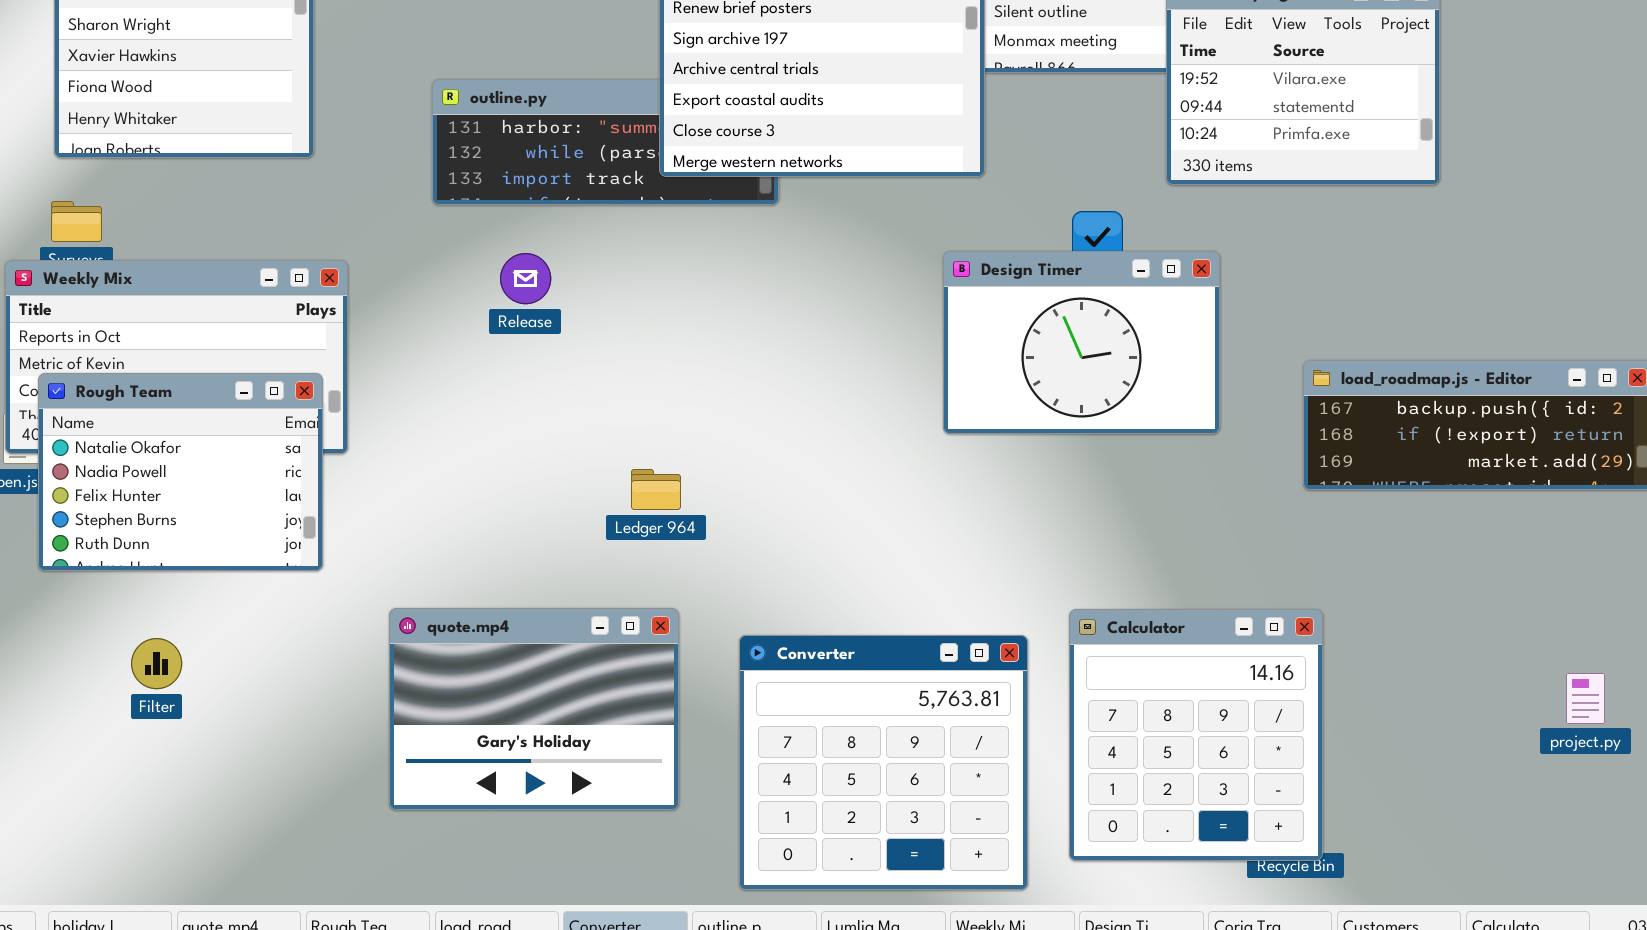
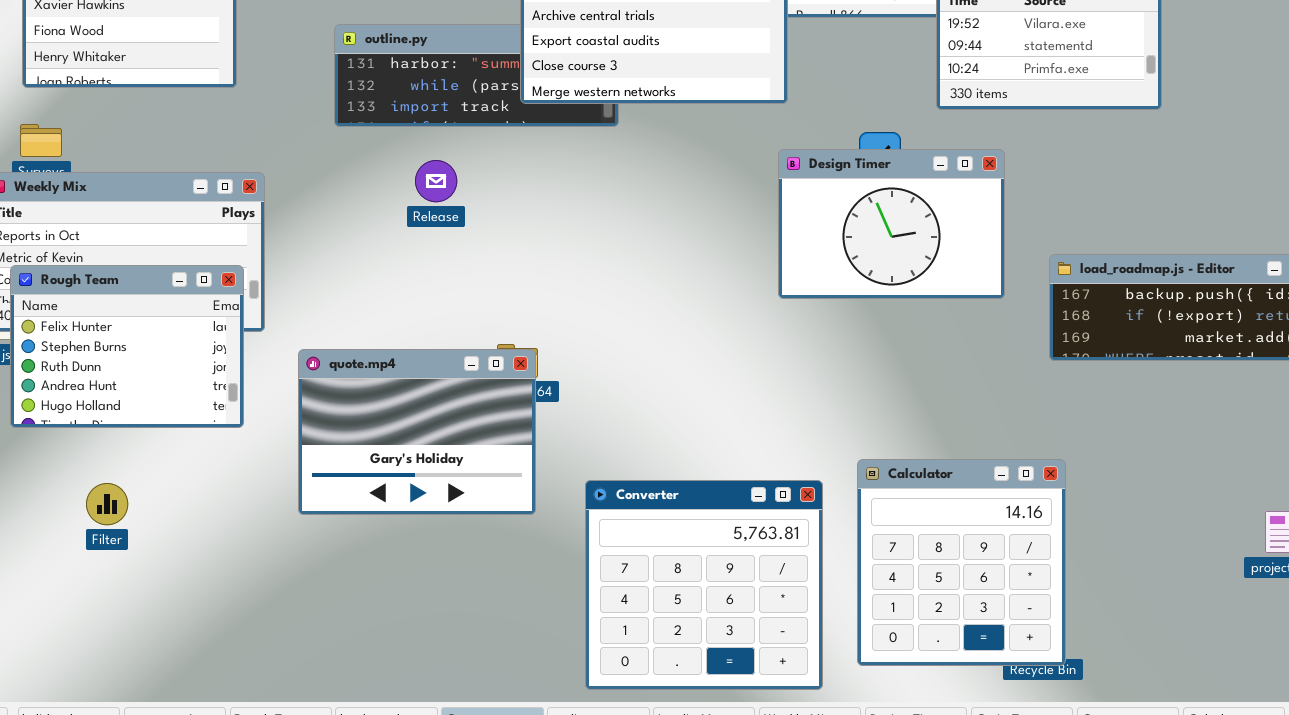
Design Timer: [943,251,1220,434] -> [778,149,1005,299], moved
Release: [500,253,551,304] -> [415,160,457,202], moved
Rough Team: [38,373,323,571] -> [10,265,244,428], scrolled down 2 rows
quote.mp4: [389,608,679,810] -> [298,349,536,515], moved

